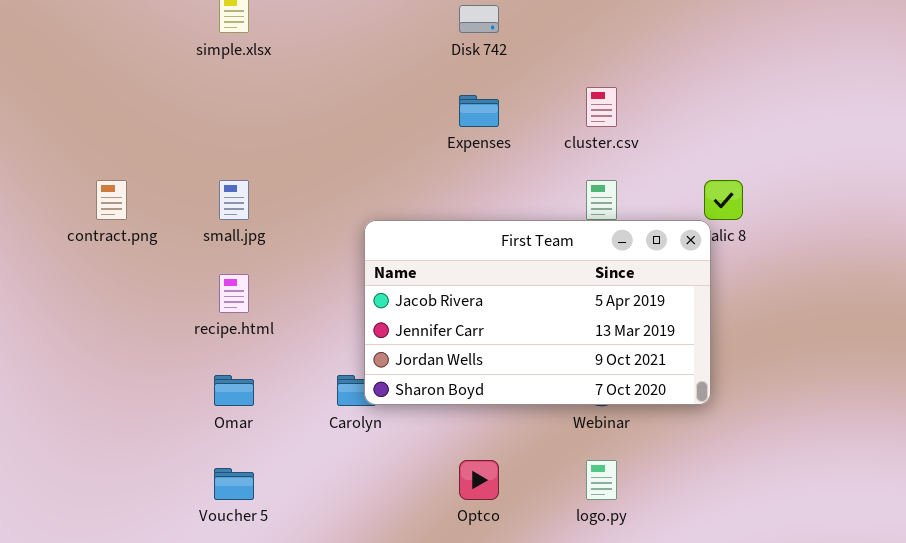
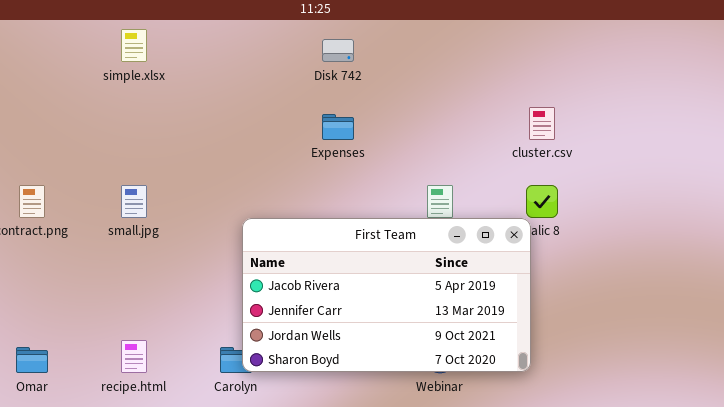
cluster.csv: [586,87,617,127] -> [529,107,555,140], moved
recipe.html: [219,274,249,313] -> [121,340,147,373], moved
Omar: [214,375,254,406] -> [16,347,48,373], moved

